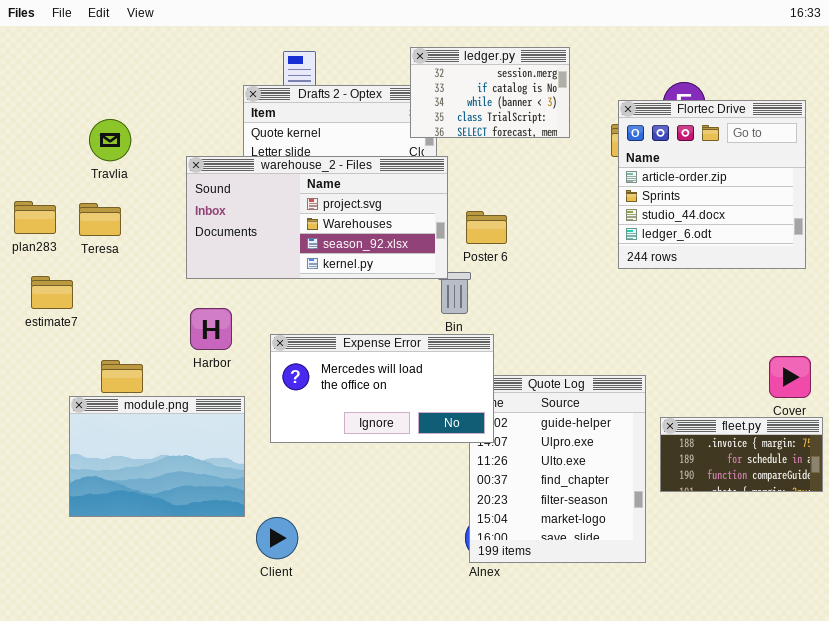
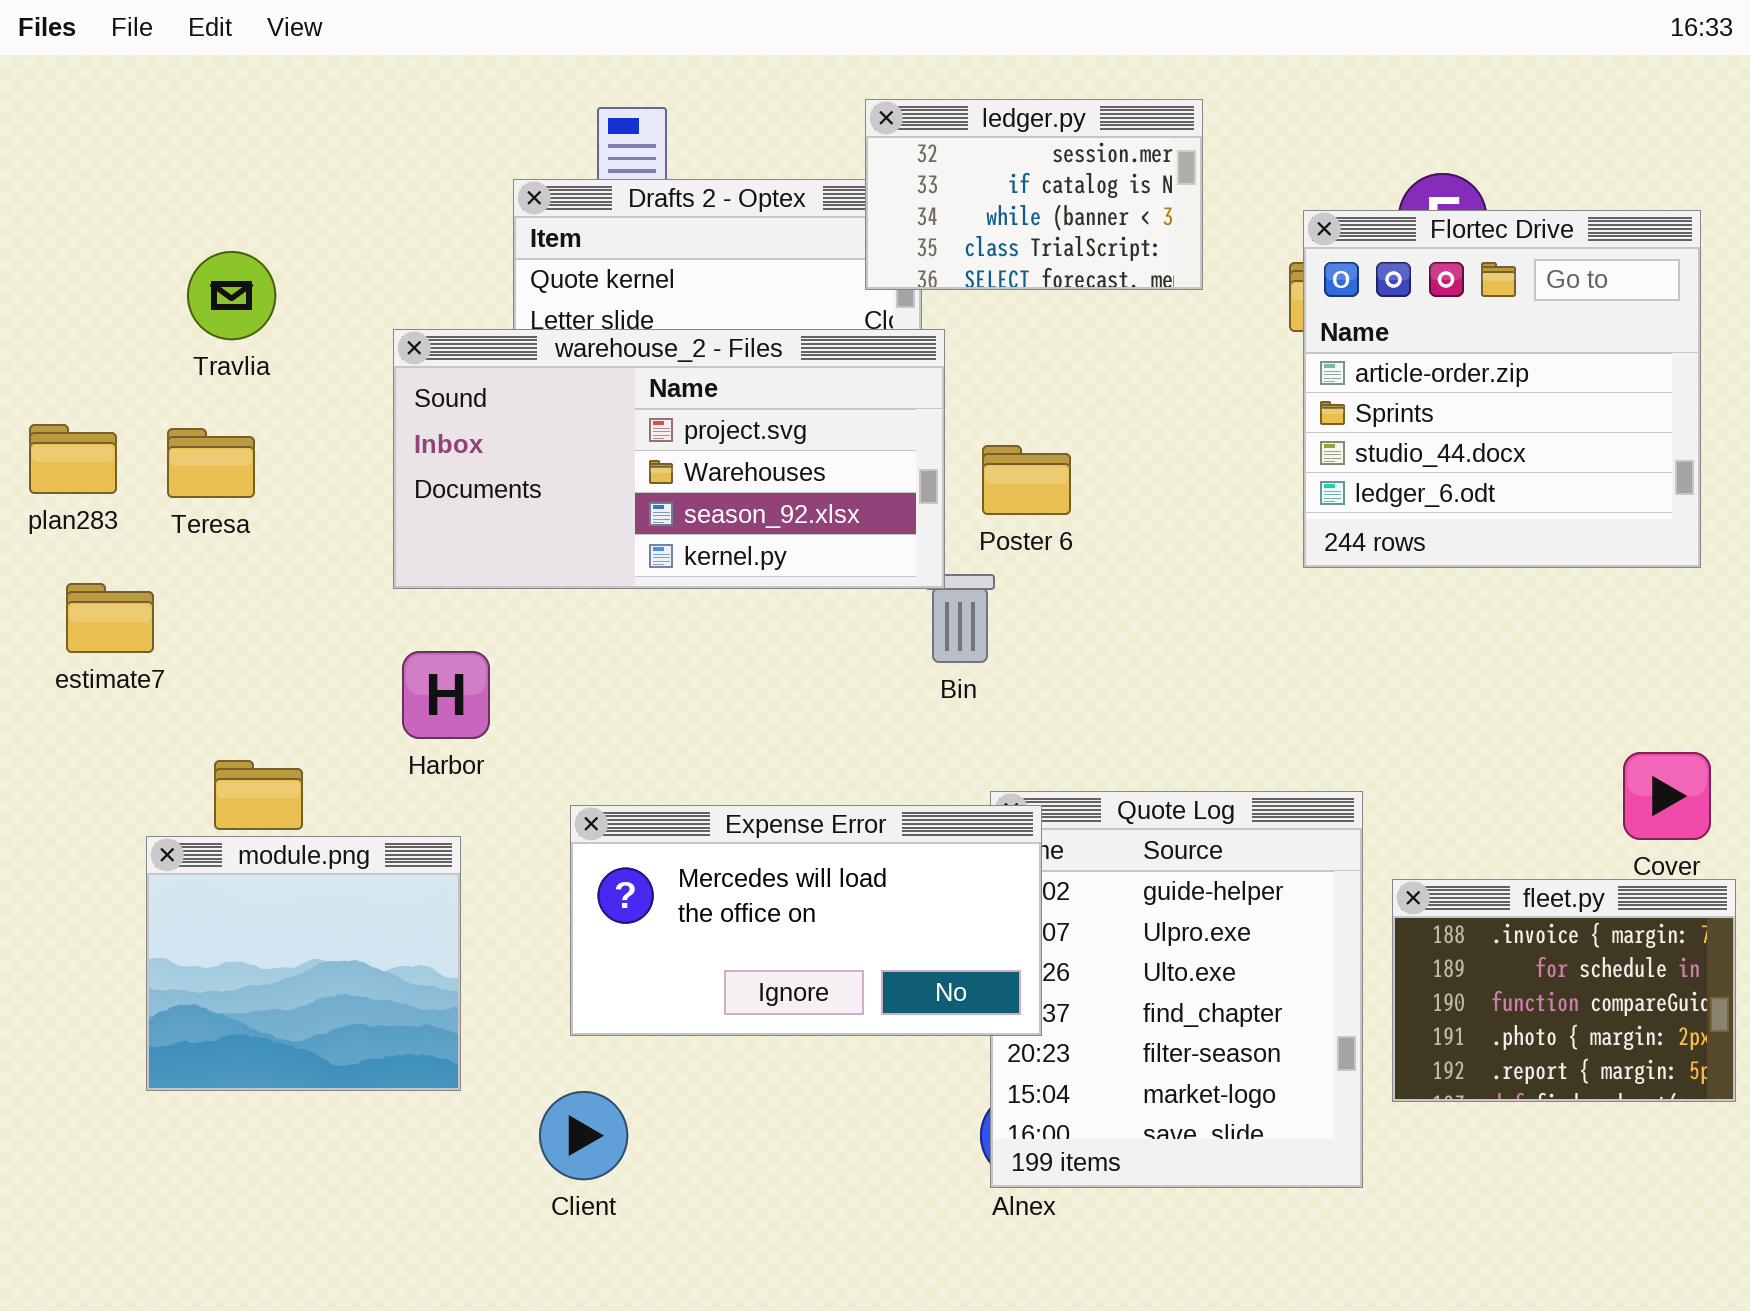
Expense Error: [270,334,494,443] -> [570,805,1042,1036], moved
module.png: [69,396,245,517] -> [146,836,461,1091], resized
fleet.py: [660,417,823,492] -> [1392,879,1736,1102], resized

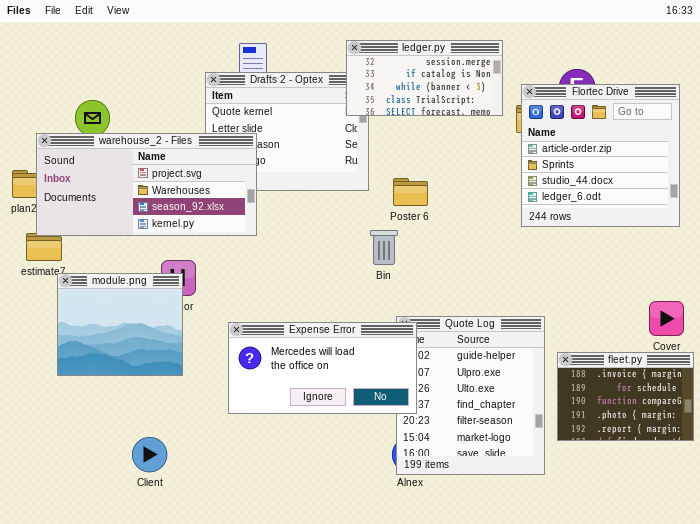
ledger.py: [865,99,1203,290] -> [346,40,503,116], resized
warehouse_2 - Files: [393,329,945,589] -> [36,133,257,236], moved
module.png: [146,836,461,1091] -> [57,273,183,376], moved
Client: [539,1091,628,1180] -> [132,437,167,472], moved

